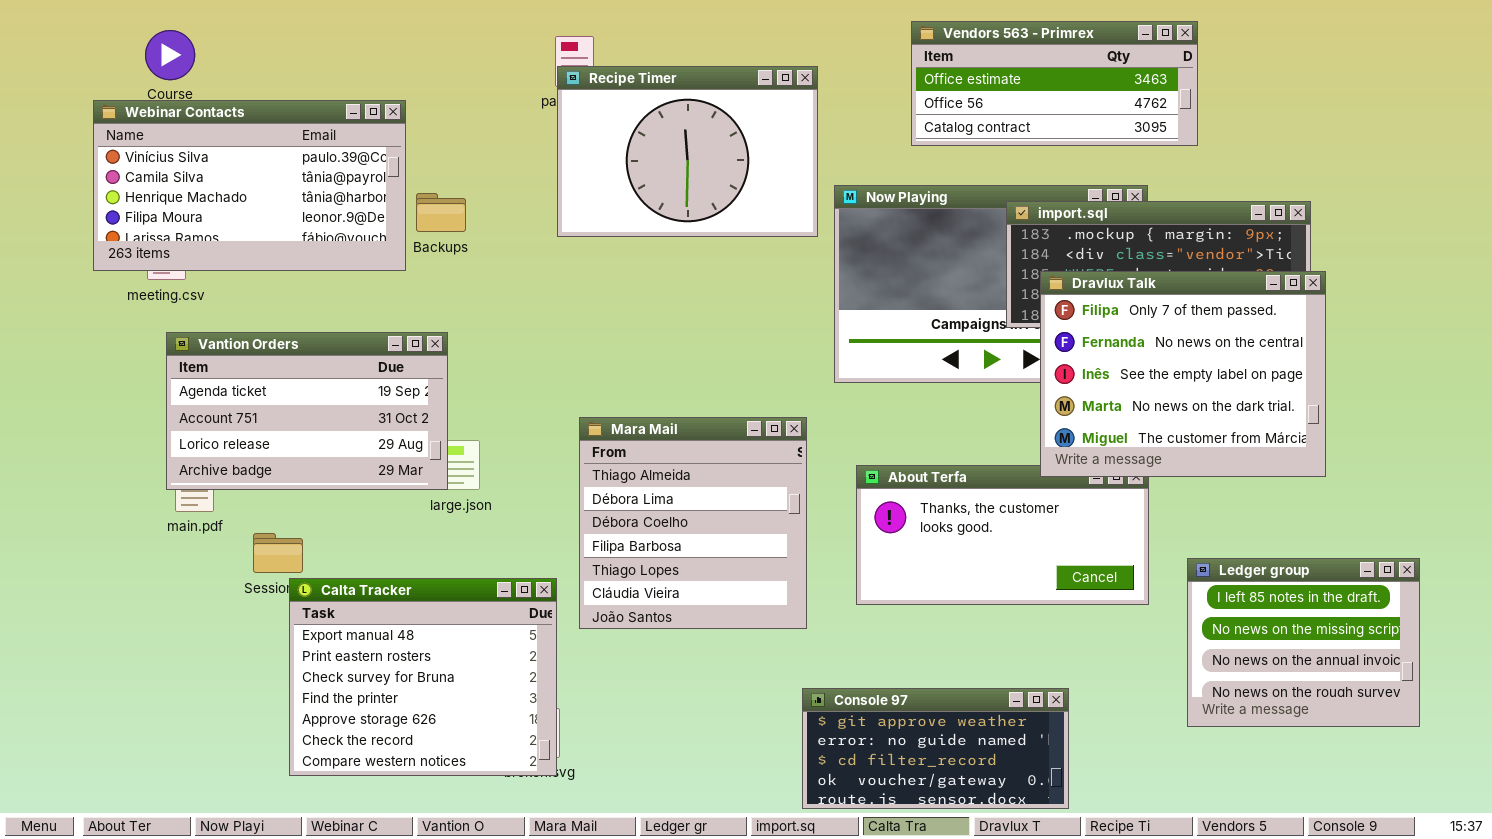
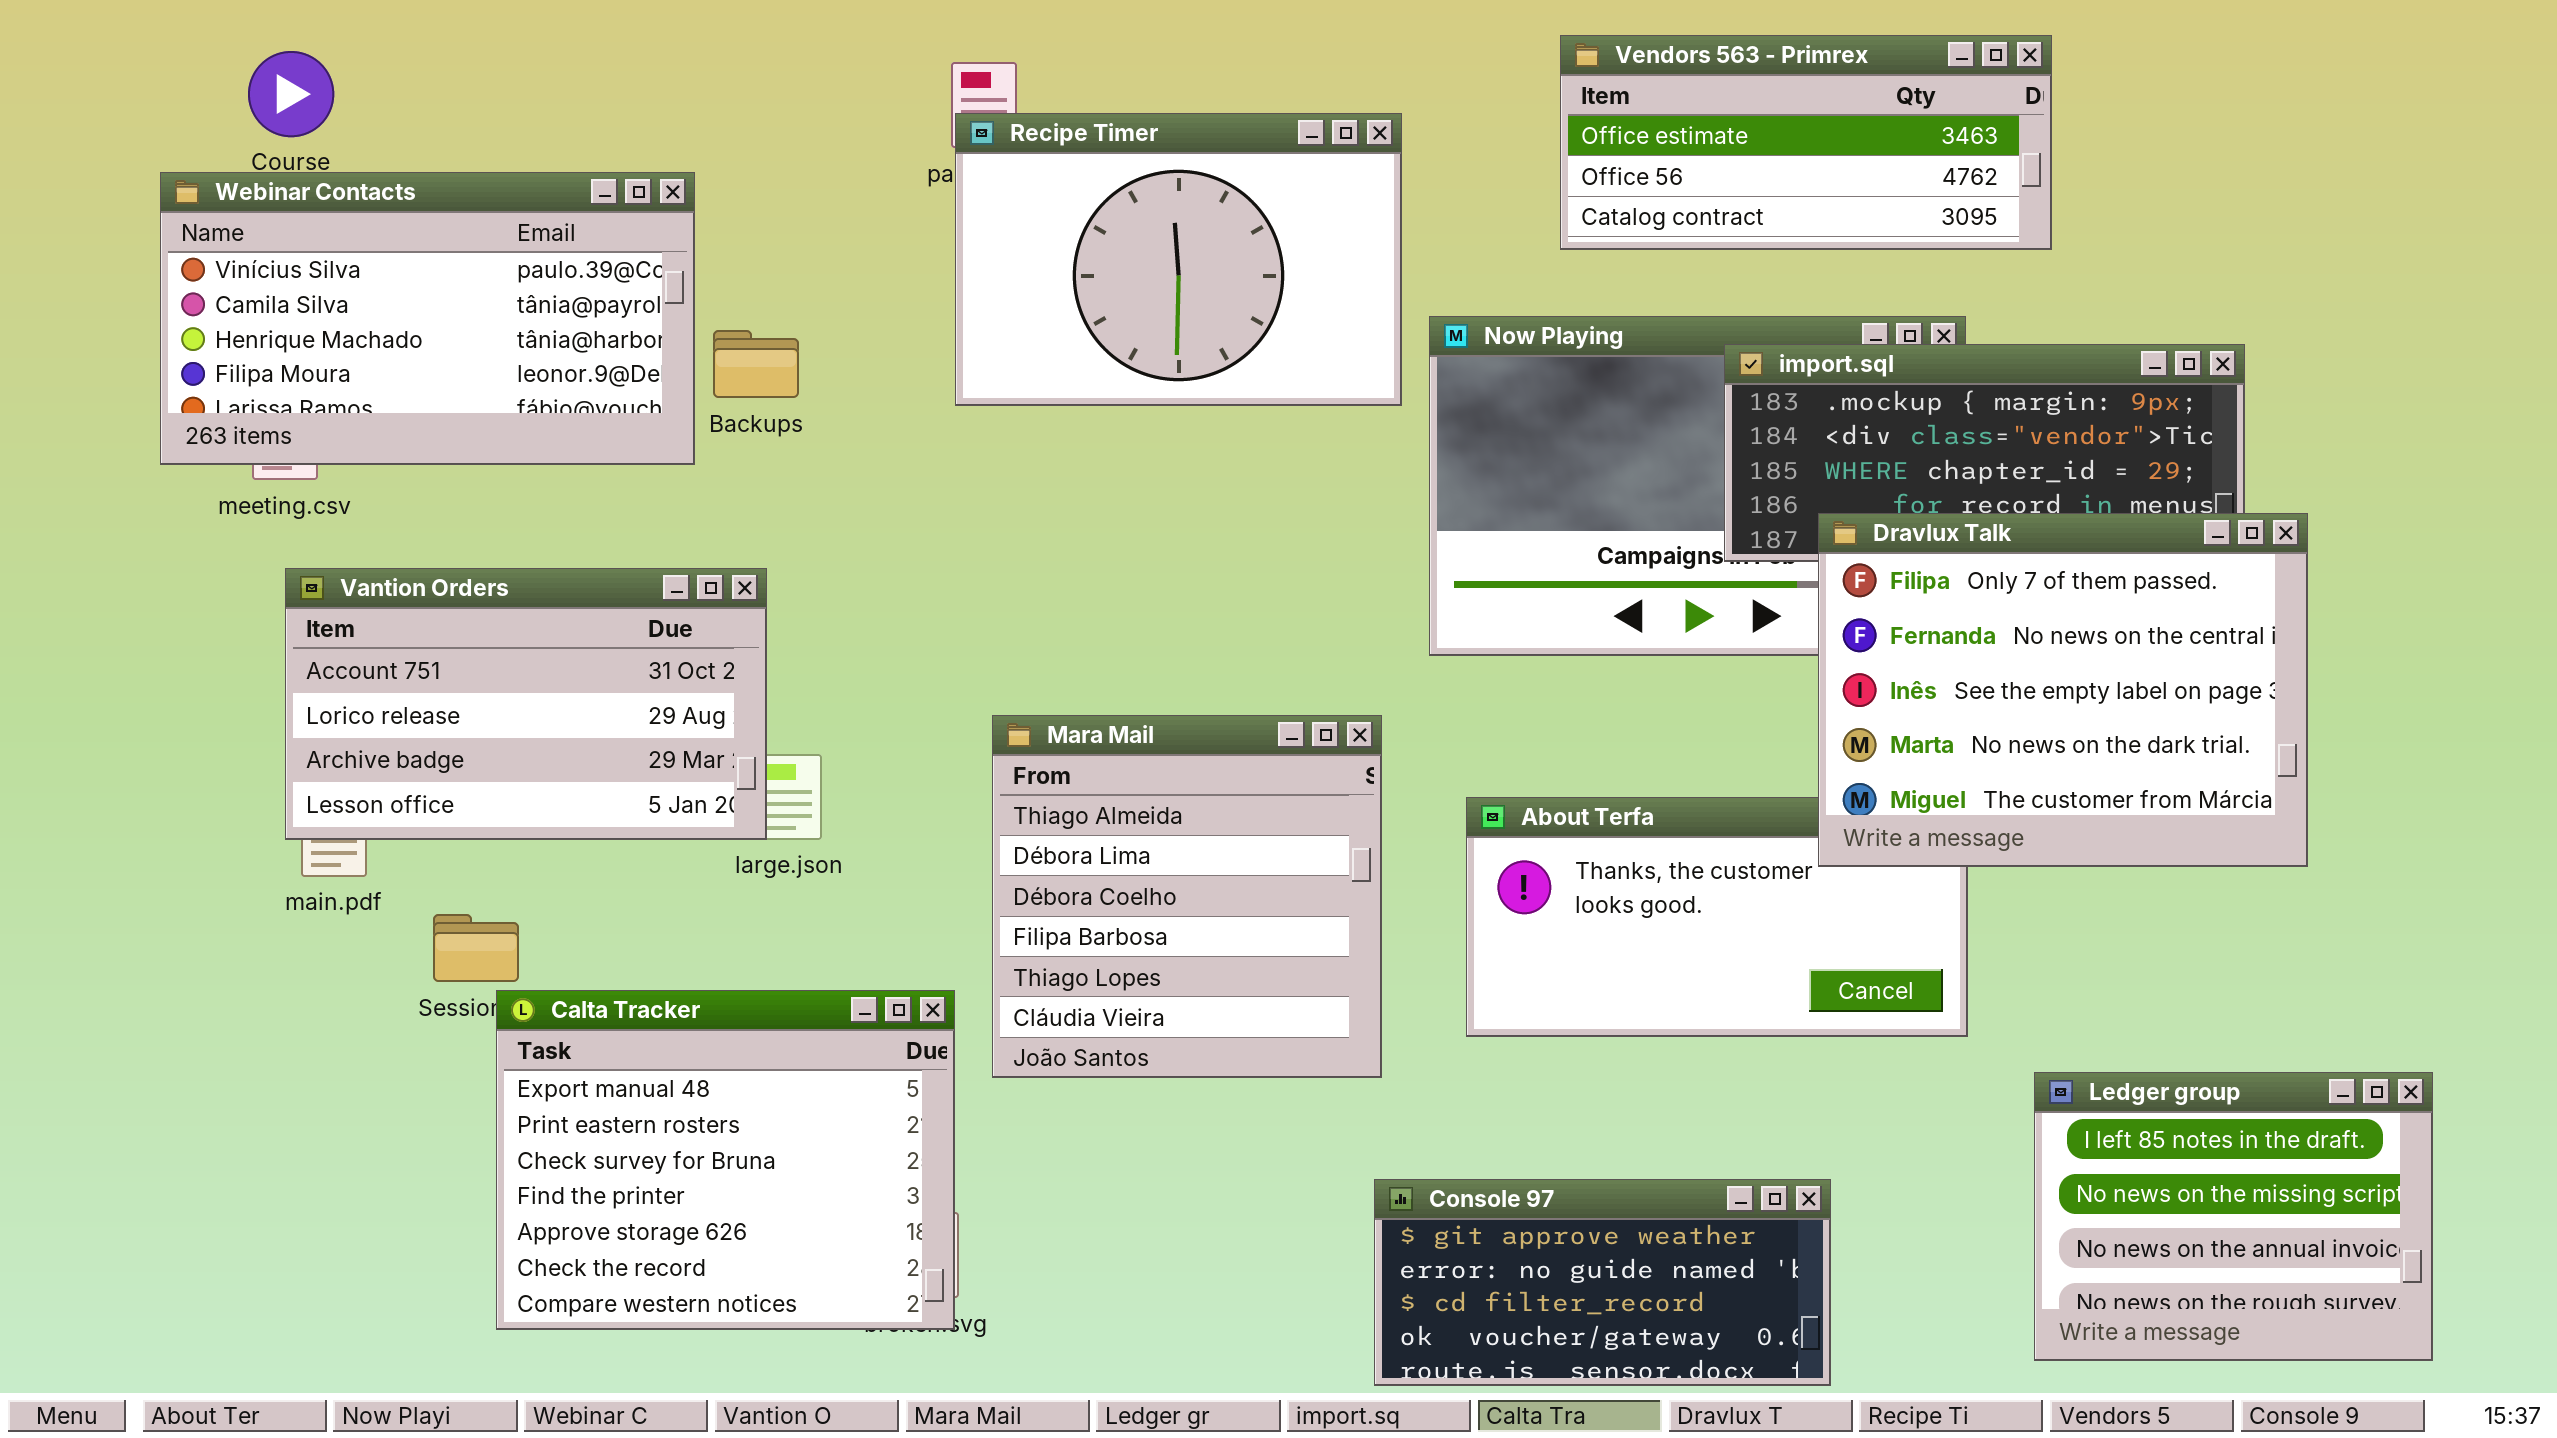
Dravlux Talk: [1040,271,1326,477] -> [1818,513,2308,867], moved
Vantion Orders: [166,332,448,490] -> [285,568,767,840], scrolled down 1 row
Ledger group: [1187,558,1420,727] -> [2034,1072,2433,1361], moved

